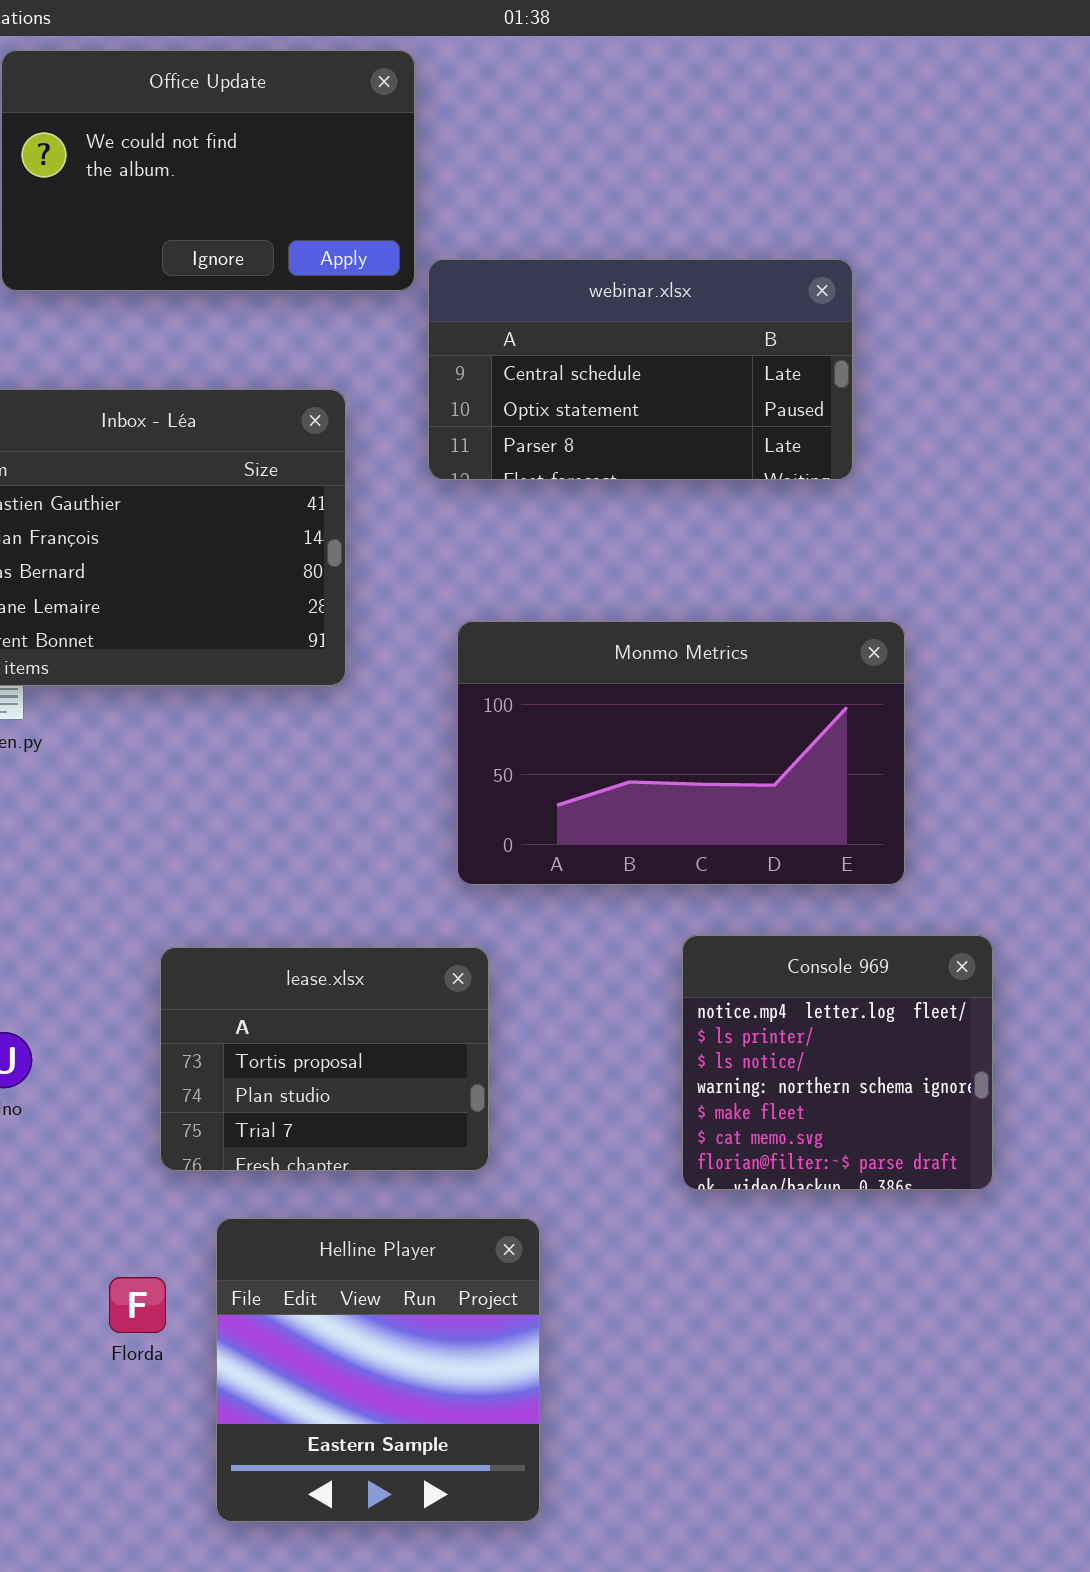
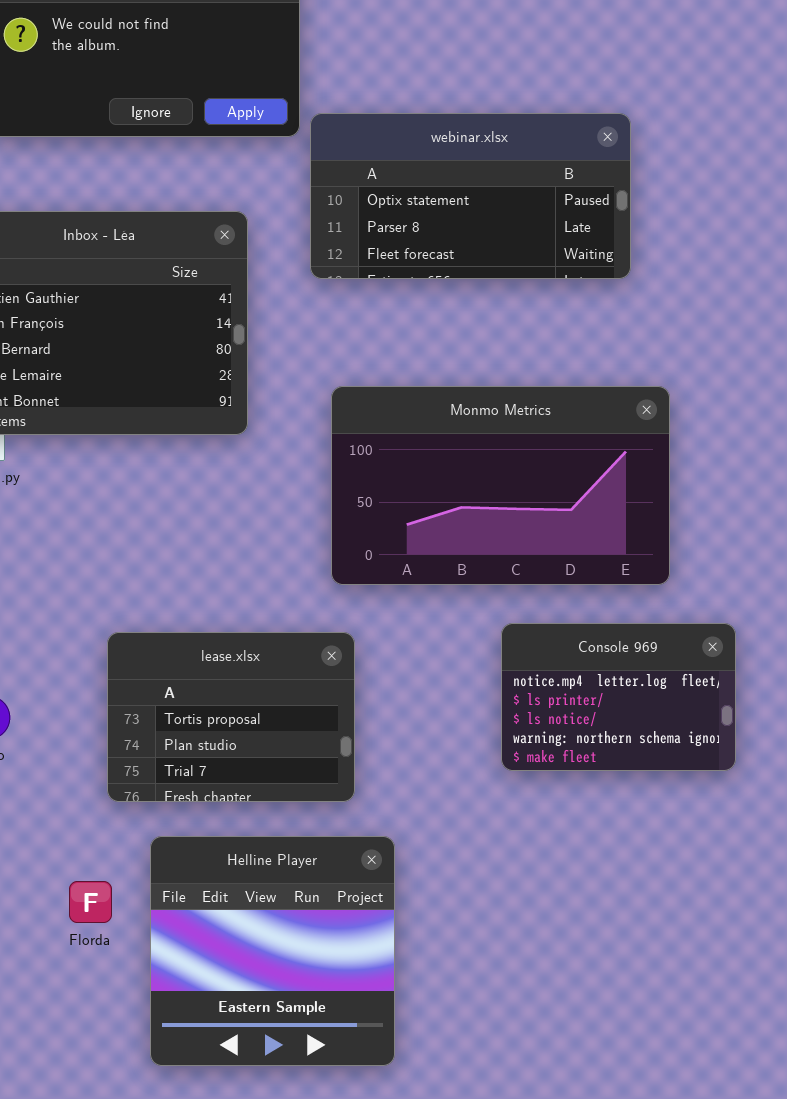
webinar.xlsx: [428,259,853,480] -> [310,113,631,279], scrolled down 1 row
Console 969: [682,935,993,1190] -> [501,623,736,771], resized

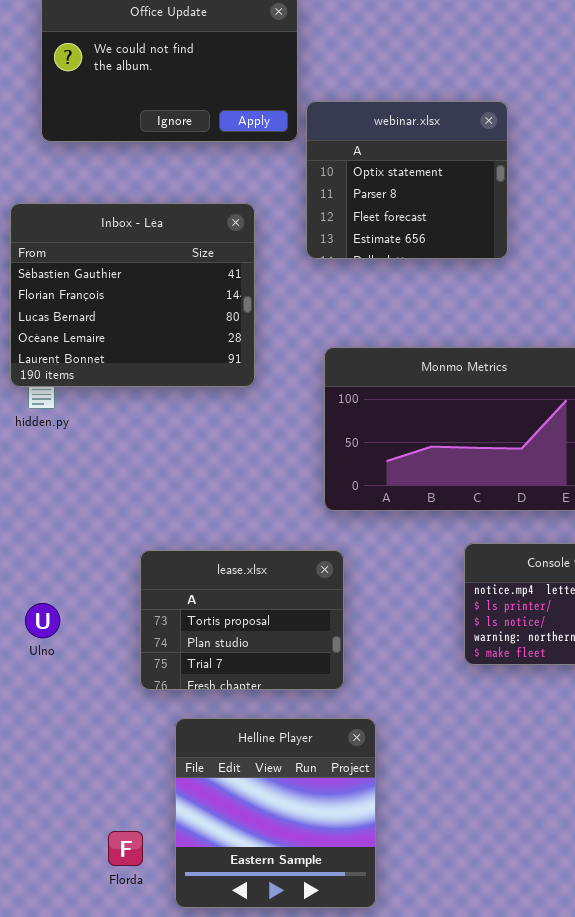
webinar.xlsx: [310,113,631,279] -> [306,101,508,259], resized
Florda: [69,881,112,923] -> [108,831,143,866], moved

